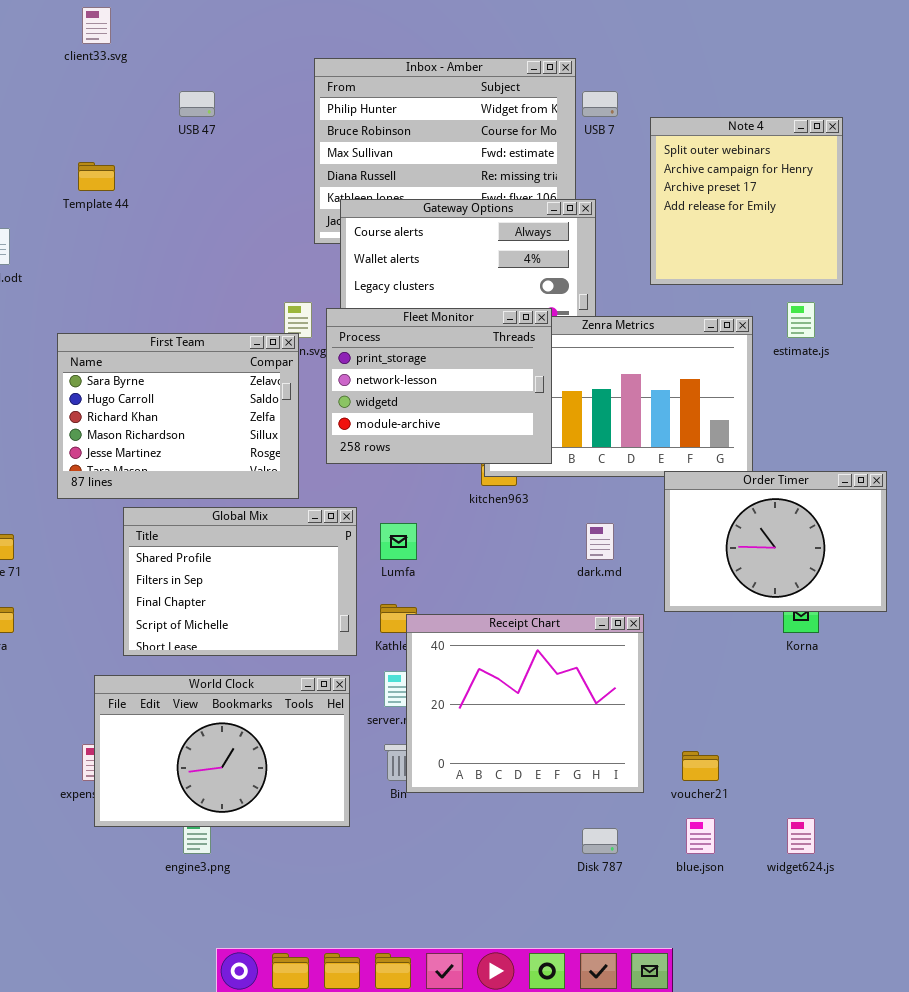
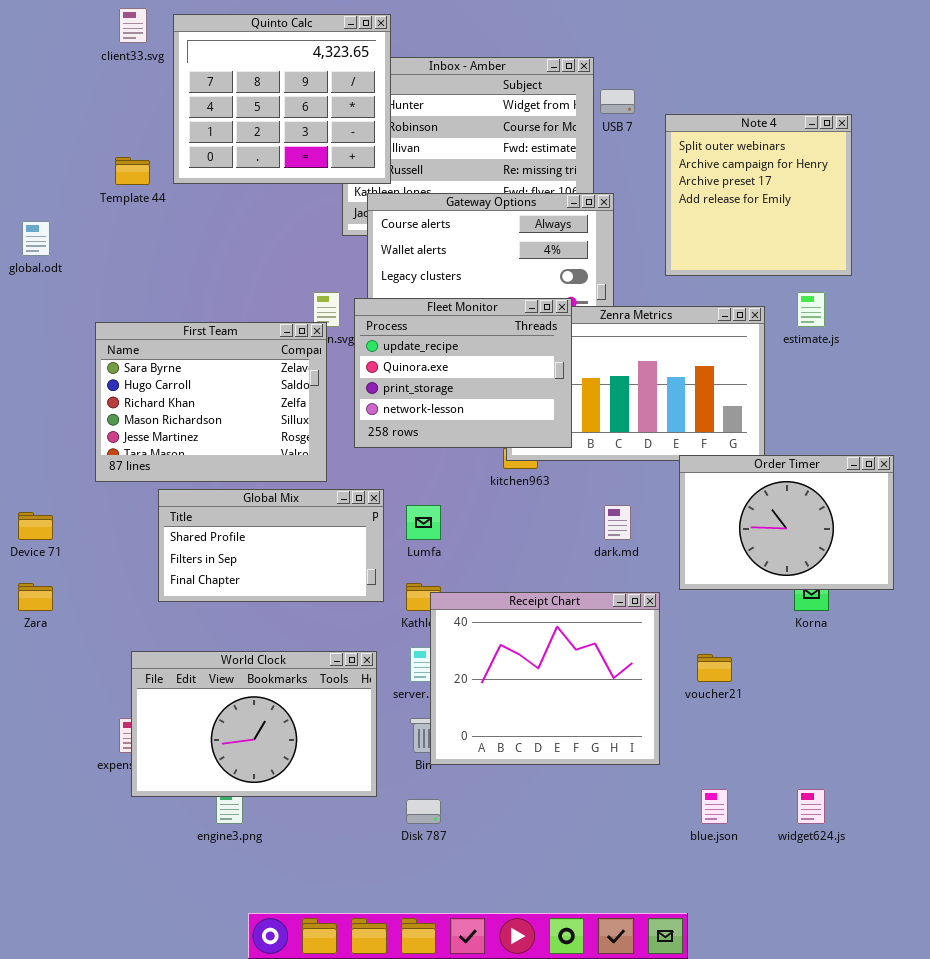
Quinto Calc: none -> [173,14,391,184], opened
Fleet Monitor: [326,308,552,464] -> [354,298,572,448], scrolled up 2 rows
Global Mix: [123,507,357,656] -> [158,489,384,602], resized
voucher21: [682,751,719,781] -> [697,654,732,682], moved
Disk 787: [582,828,618,854] -> [406,799,441,824], moved

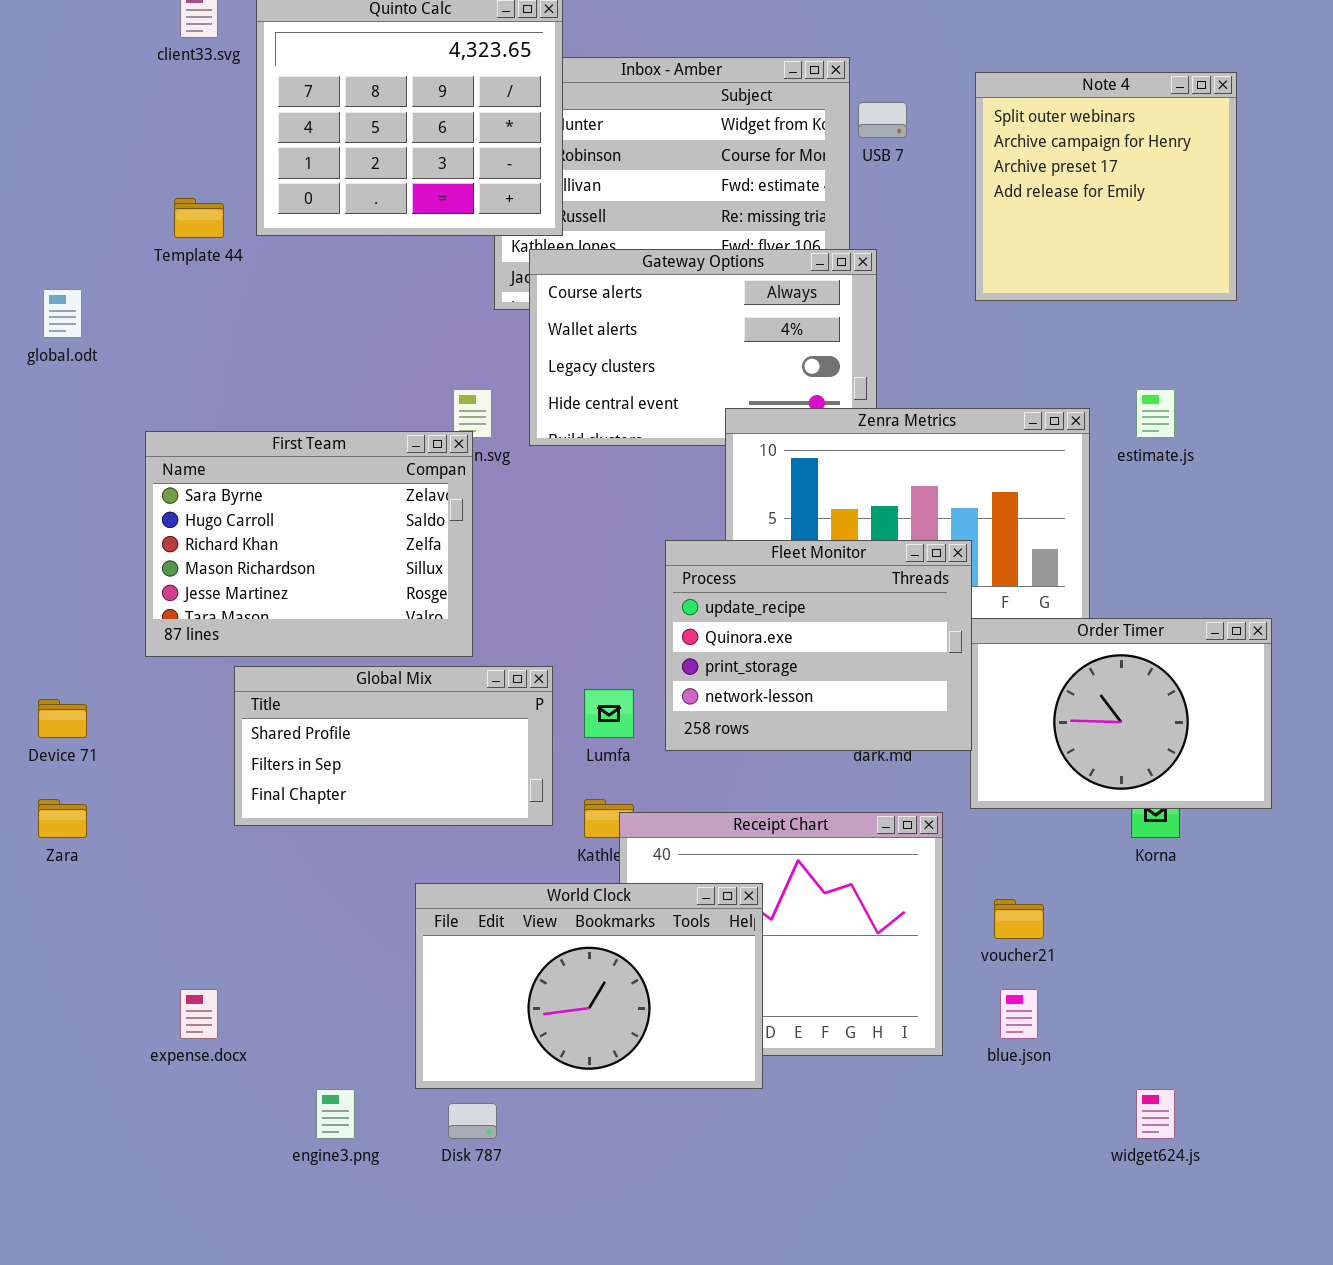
Note 4: [665,114,852,276] -> [975,72,1237,301], moved
Fleet Monitor: [354,298,572,448] -> [665,540,972,751], moved
World Clock: [131,651,377,797] -> [415,883,763,1089], moved
blue.json: [701,789,728,824] -> [1000,989,1038,1039], moved
Disk 787: [406,799,441,824] -> [448,1103,497,1139], moved

